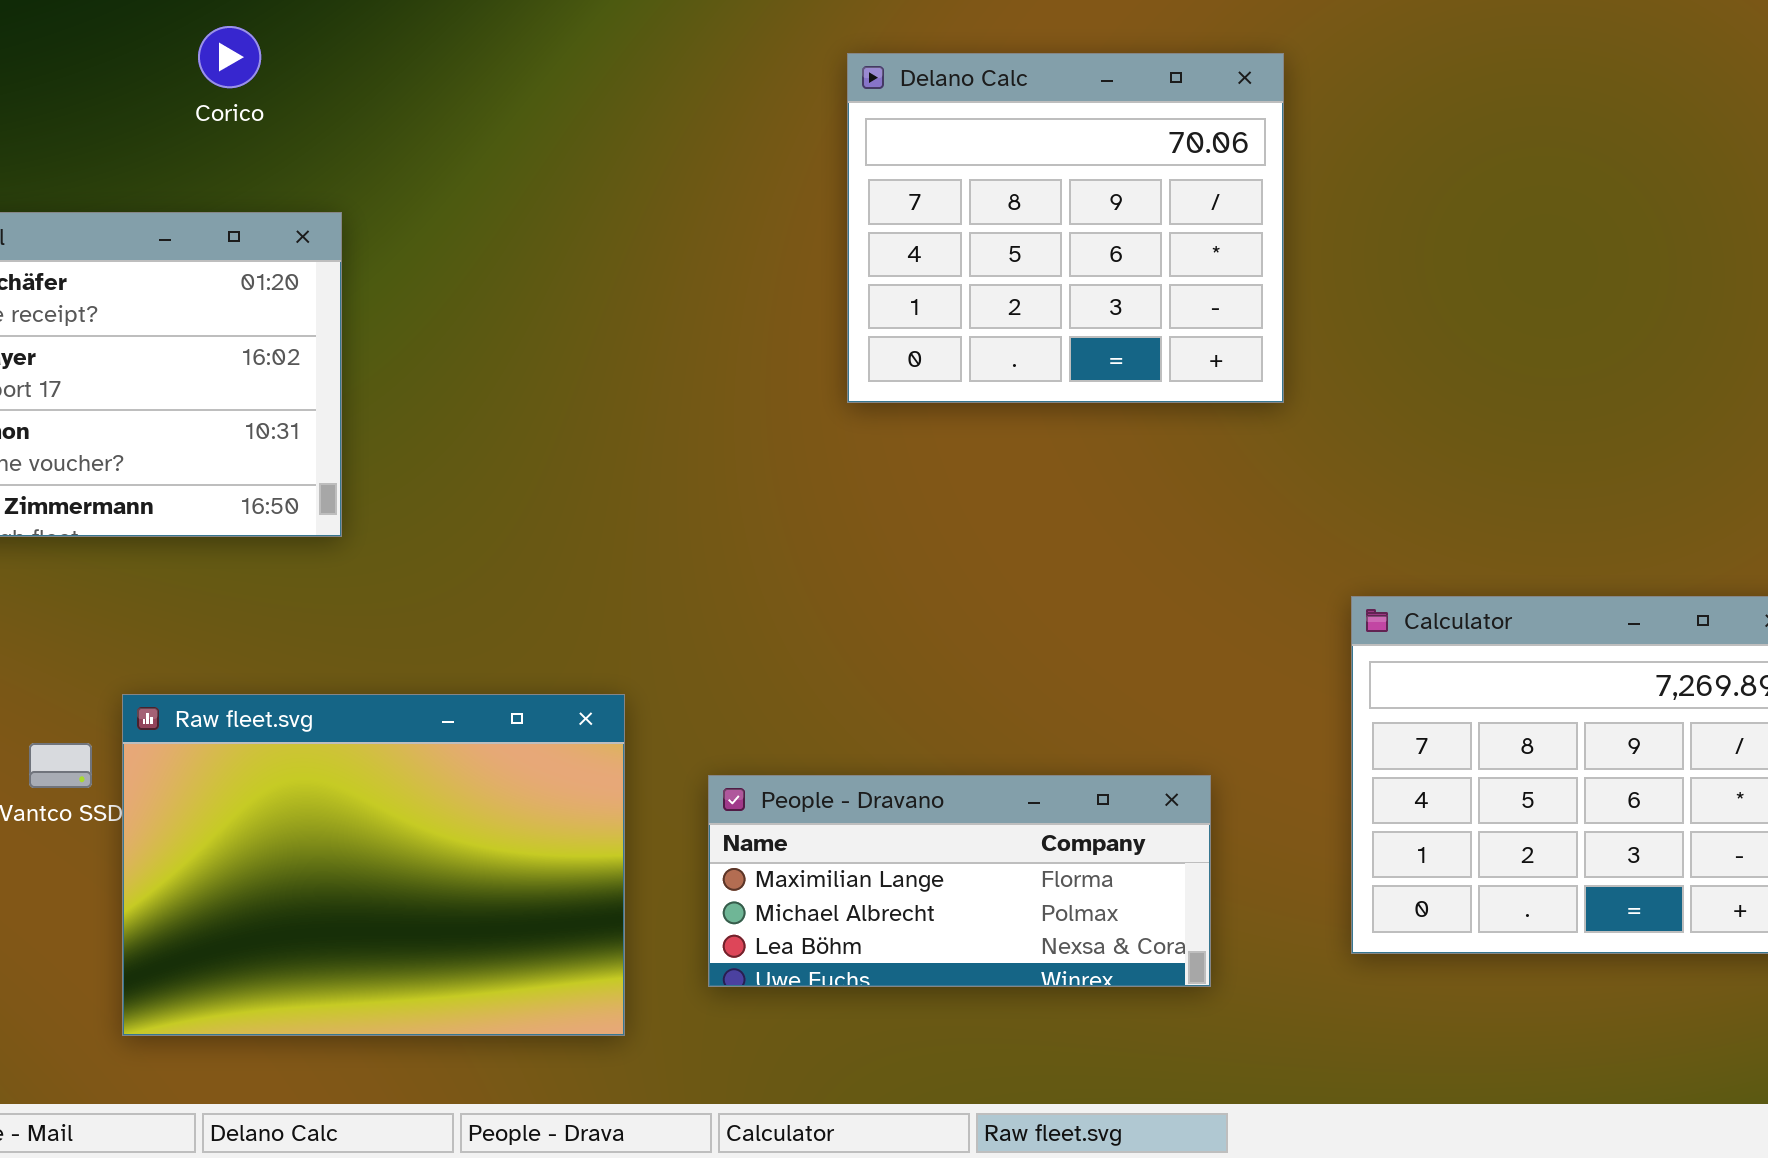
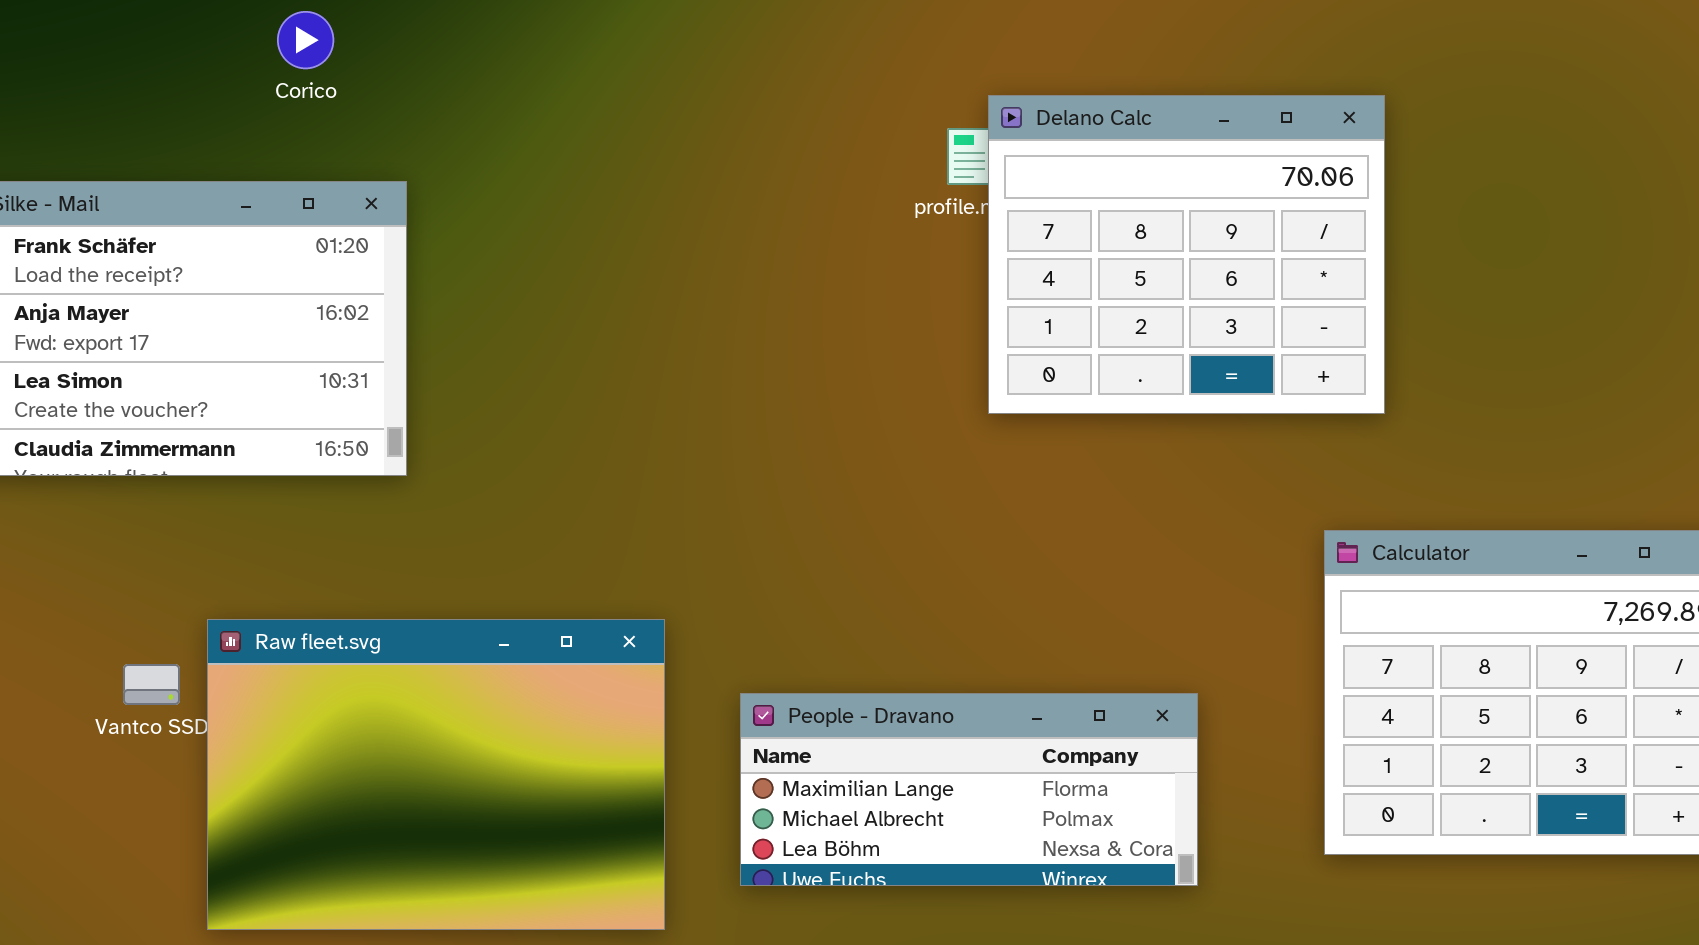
Delano Calc: [847,53,1284,403] -> [988,95,1385,414], moved

